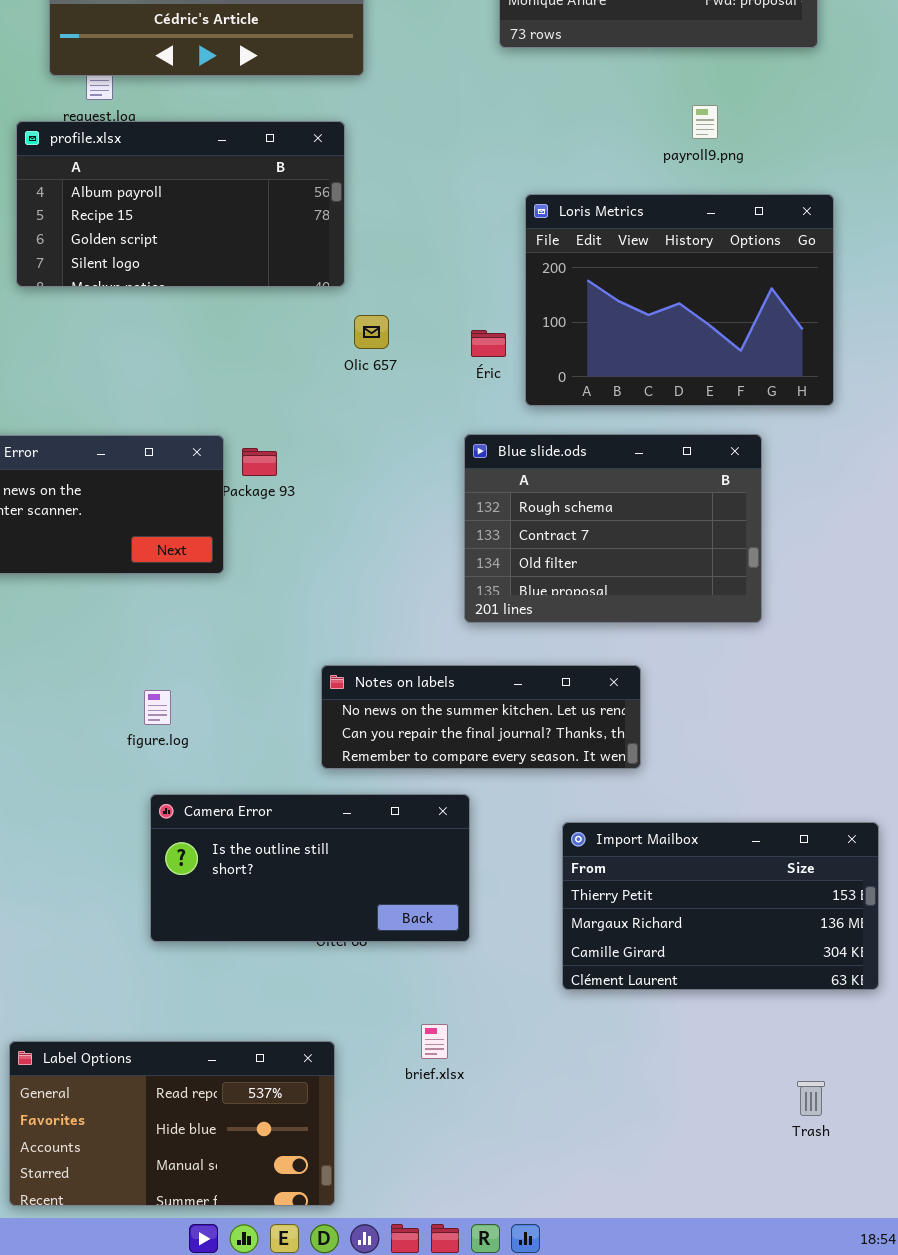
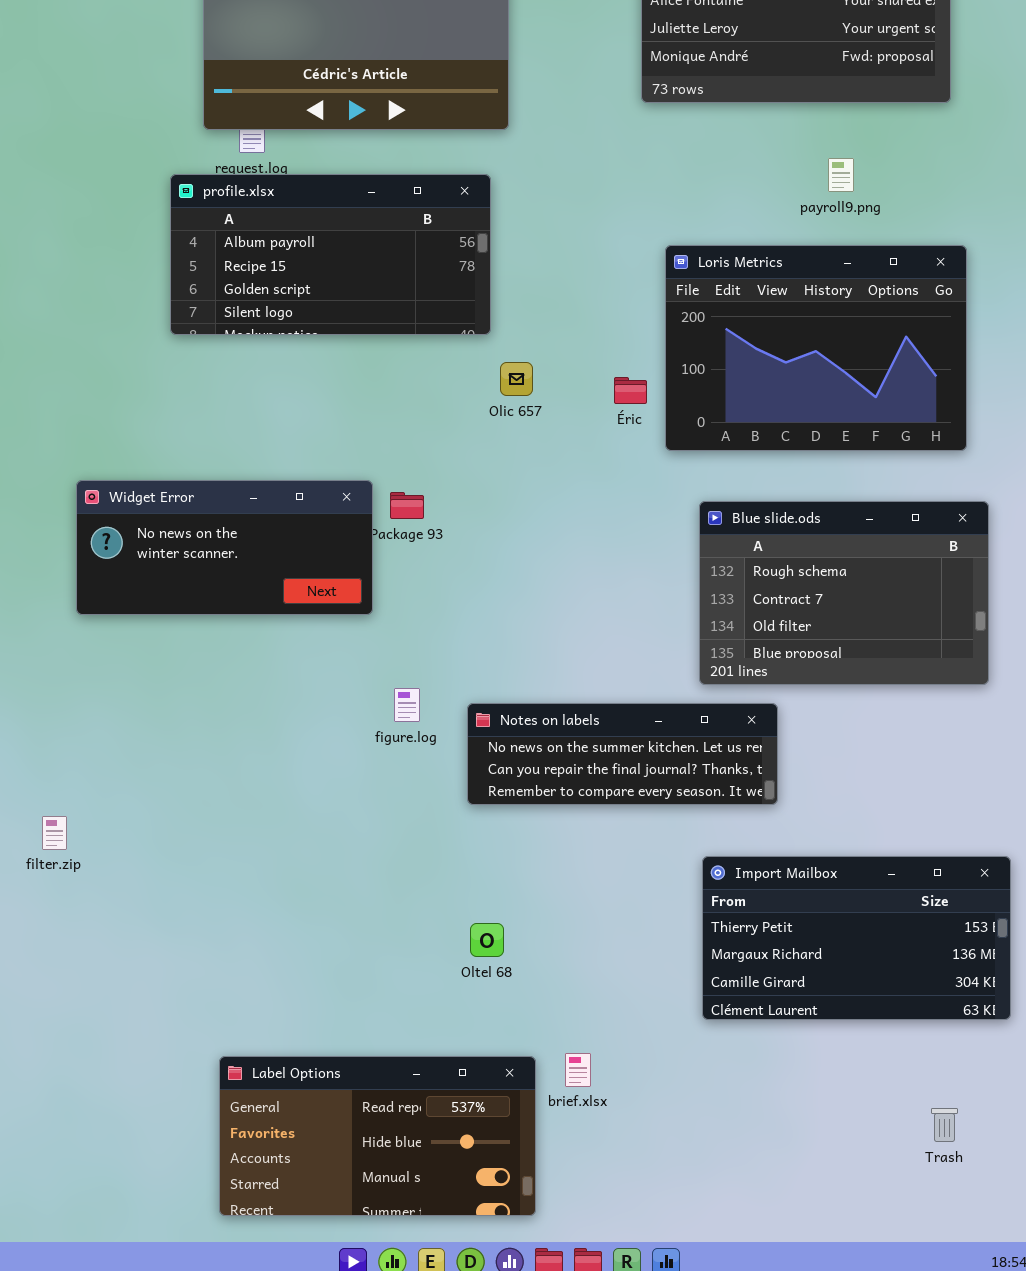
Blue slide.ods: [464,434,762,623] -> [699,501,989,685], moved
figure.log: [144,690,171,725] -> [394,688,420,722], moved
Camera Error: [150,794,470,942] -> none, closed
Label Options: [9,1041,335,1206] -> [219,1056,536,1216], moved

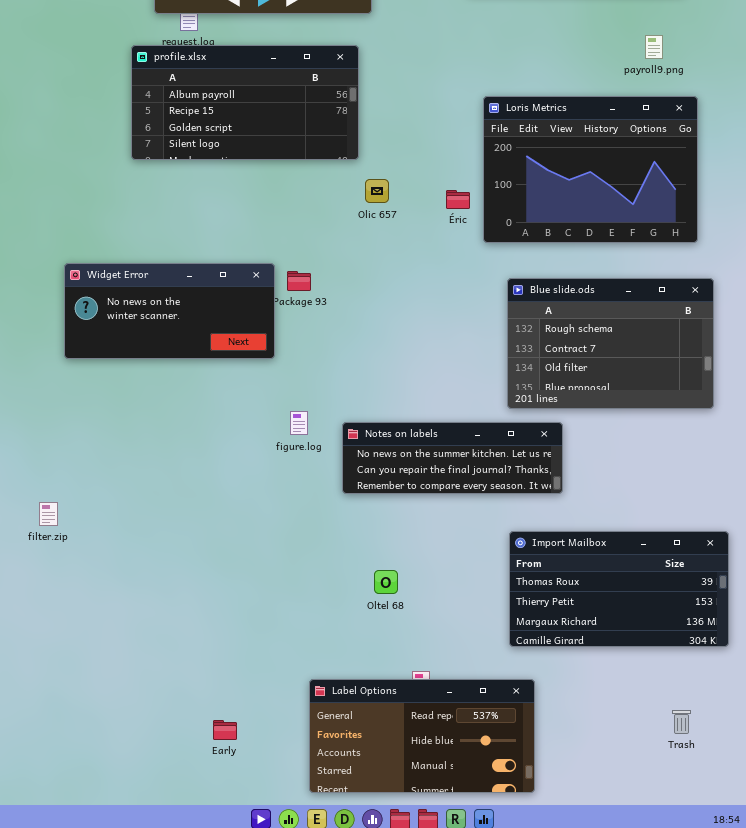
payroll9.png: [828,158,854,192] -> [645,35,663,59], moved
Import Mailbox: [702,856,1011,1020] -> [509,531,729,647], scrolled up 1 row
Oltel 68: [470,923,504,957] -> [374,570,398,594], moved
Label Options: [219,1056,536,1216] -> [309,679,535,793], moved

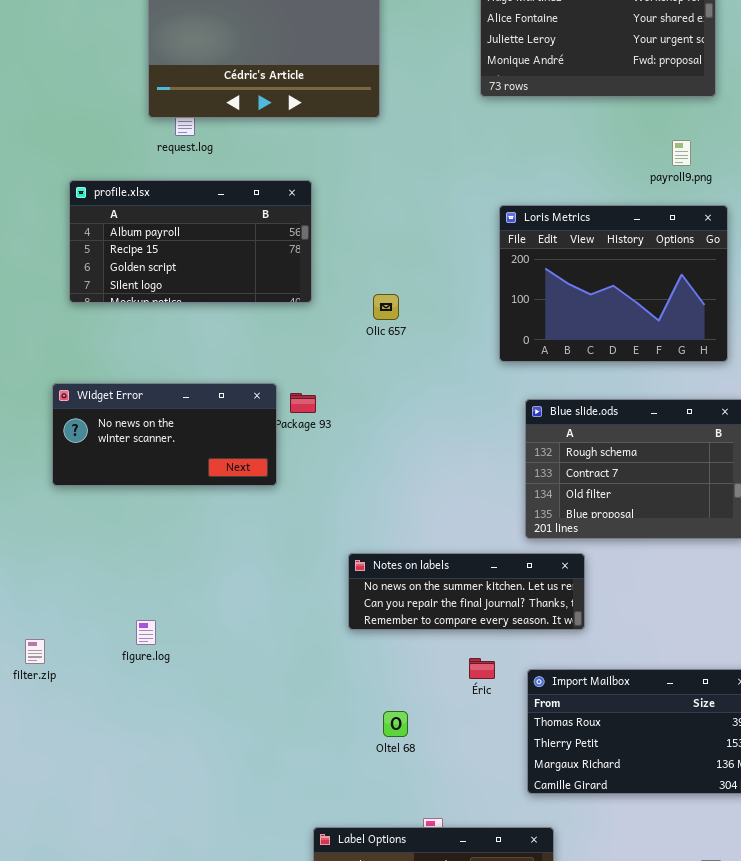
profile.xlsx: [131,45,359,160] -> [69,180,312,303], moved
Éric: [446,190,470,209] -> [469,658,495,679], moved
figure.log: [290,411,308,435] -> [136,620,156,645], moved

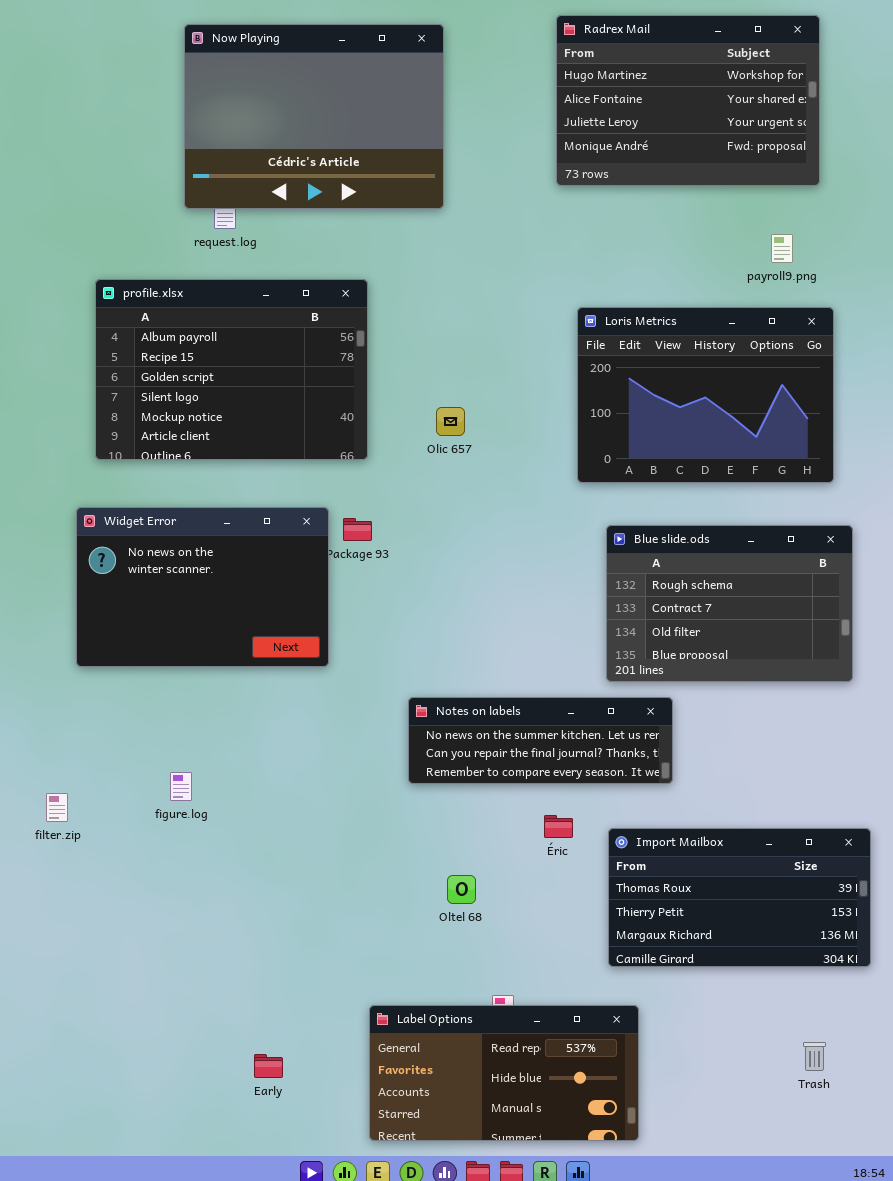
profile.xlsx: [69,180,312,303] -> [95,279,368,460], resized
Widget Error: [52,383,277,486] -> [76,507,329,667], resized

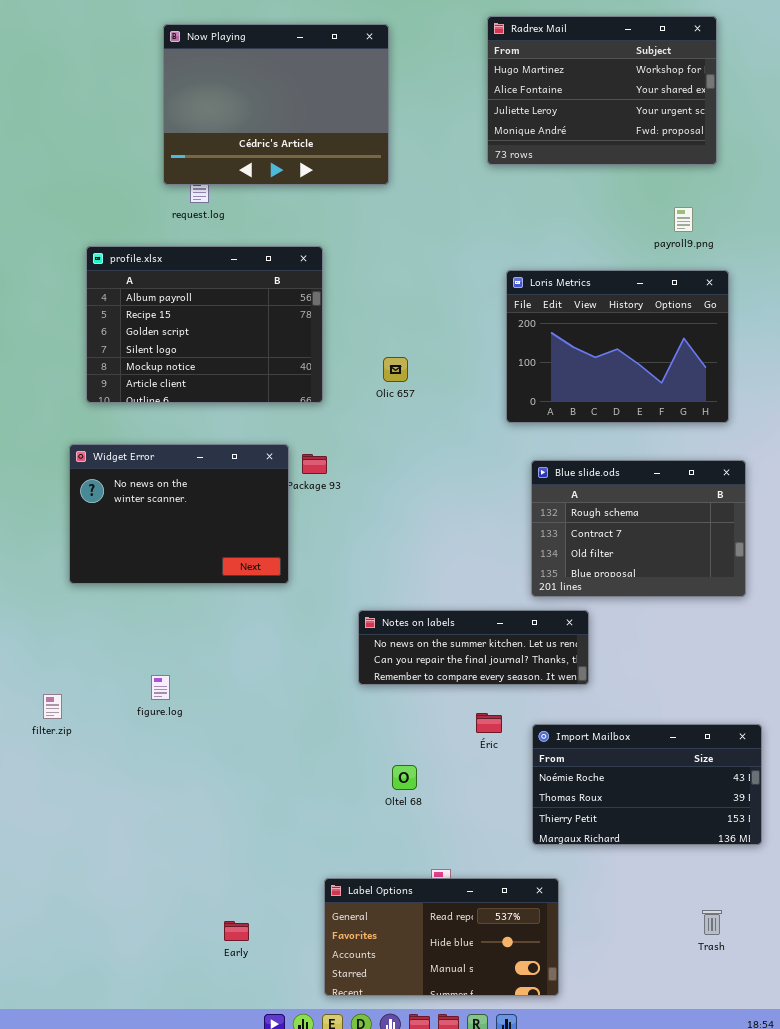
Import Mailbox: [608,828,871,967] -> [532,724,762,845], scrolled up 1 row

